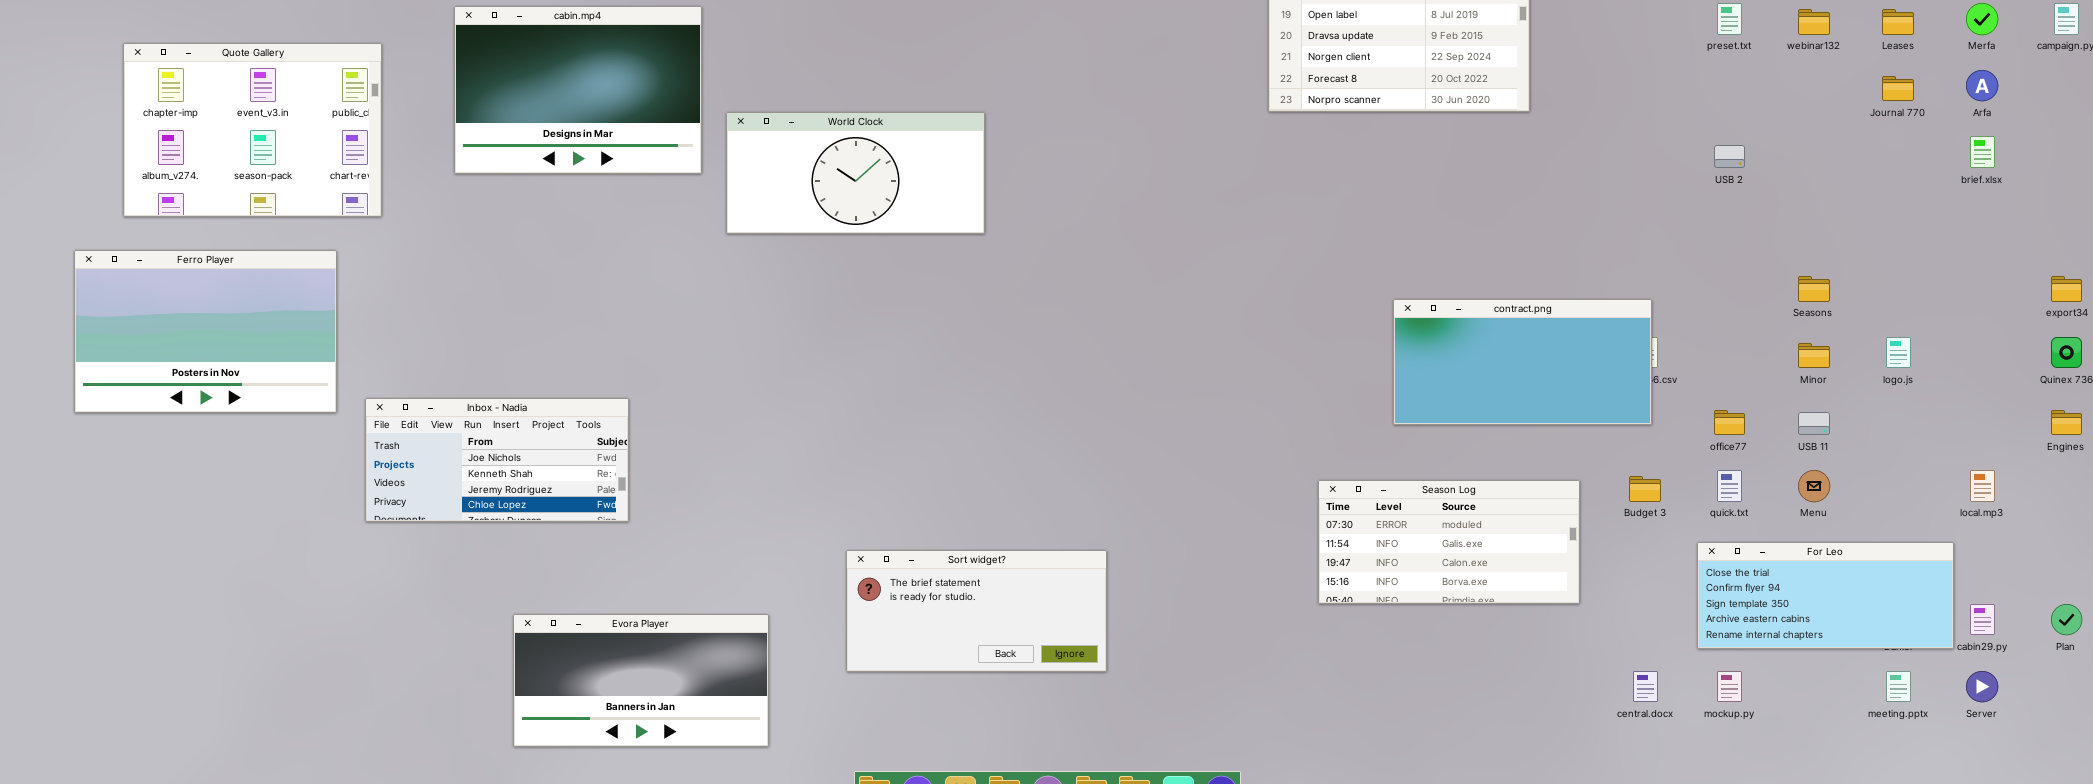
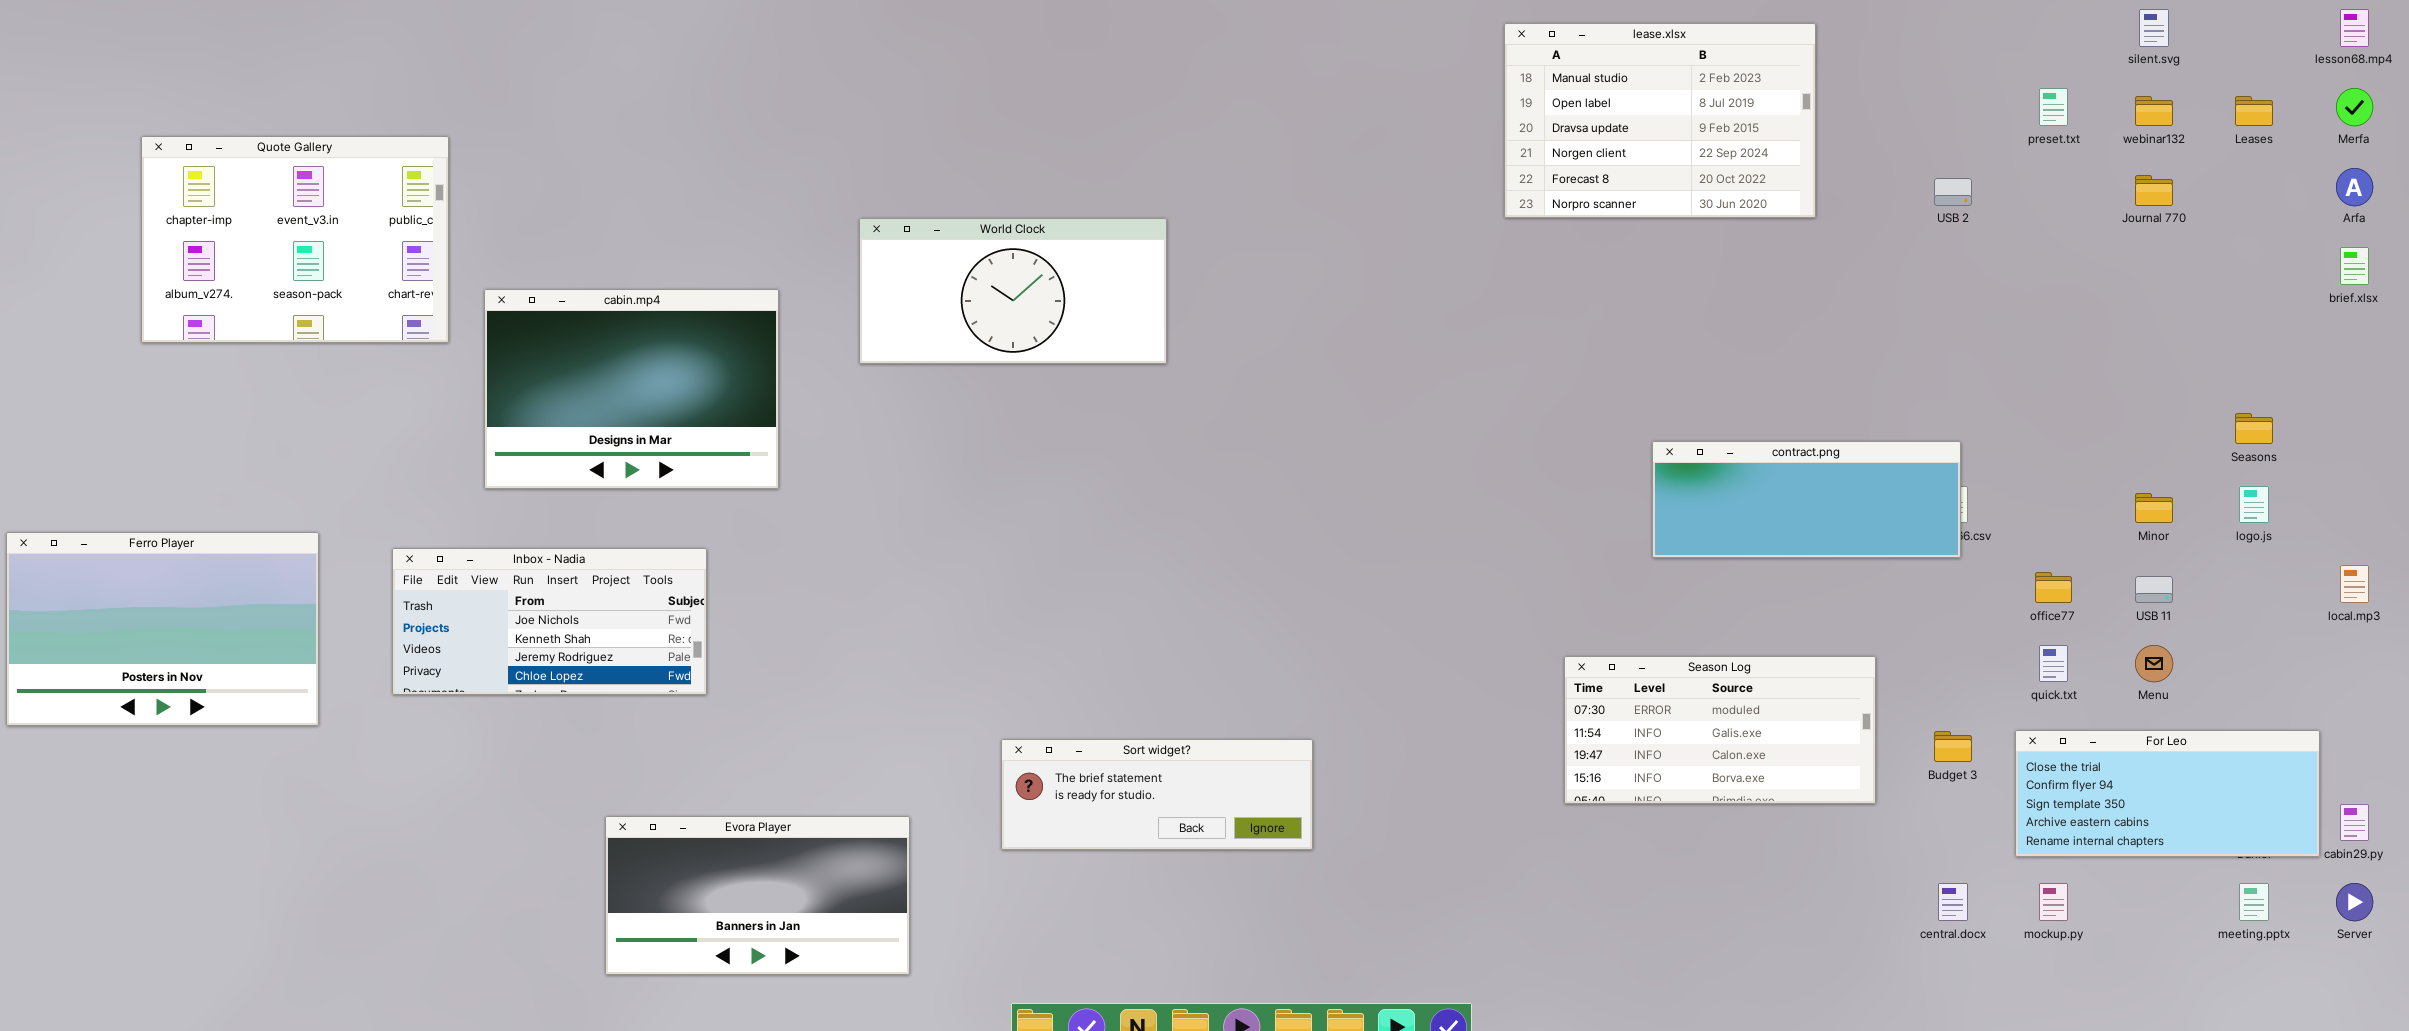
cabin.mp4: [454,6,702,174] -> [484,289,779,489], moved
Journal 770: [1882,76,1914,101] -> [2135,175,2173,206], moved
USB 2: [1714,145,1745,168] -> [1934,178,1972,206], moved
Ferro Player: [74,250,337,413] -> [6,532,319,726], moved
Seasons: [1798,276,1830,302] -> [2235,413,2273,444], moved
contract.png: [1393,299,1652,425] -> [1652,441,1961,558], resized
Inbox - Nadia: [365,398,629,522] -> [392,548,707,695], moved
local.mp3: [1970,470,1995,502] -> [2340,565,2369,603], moved
Budget 3: [1629,476,1661,502] -> [1934,731,1972,762], moved
Sort widget?: [846,550,1107,672] -> [1001,739,1313,850], resized

